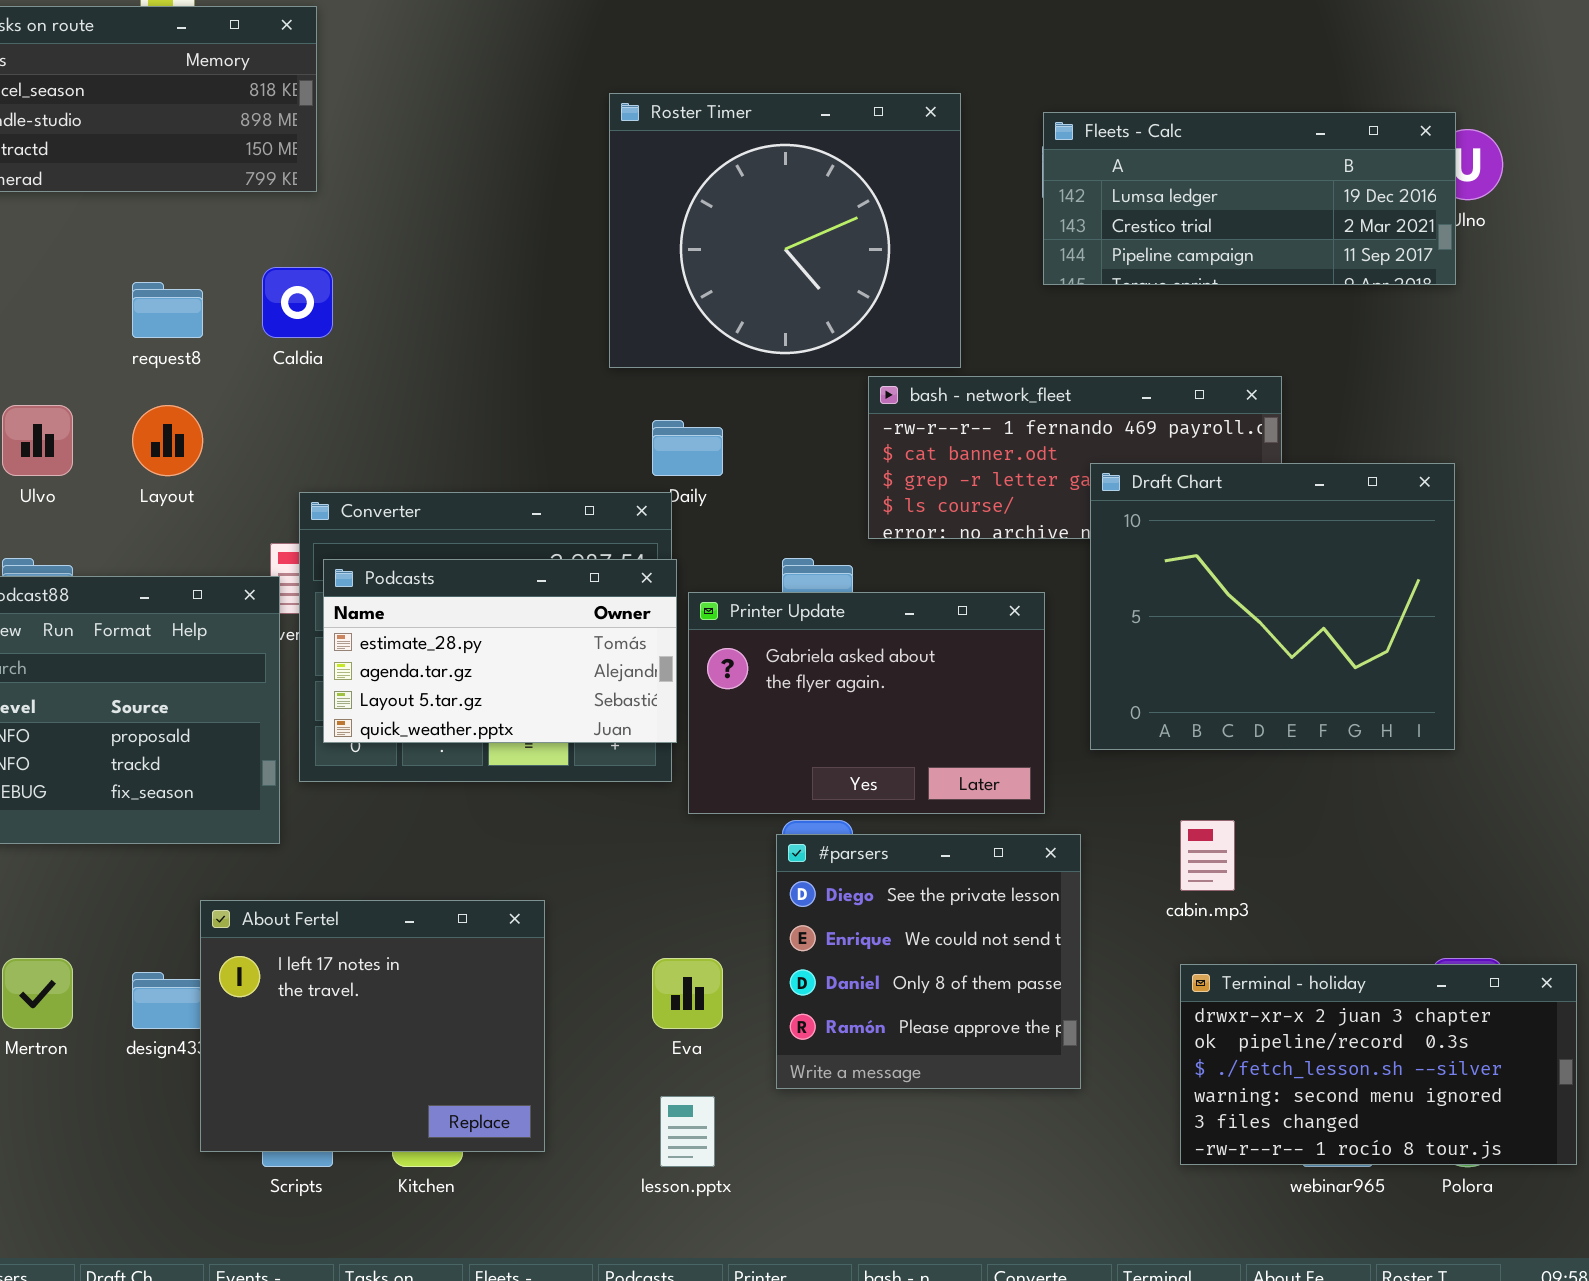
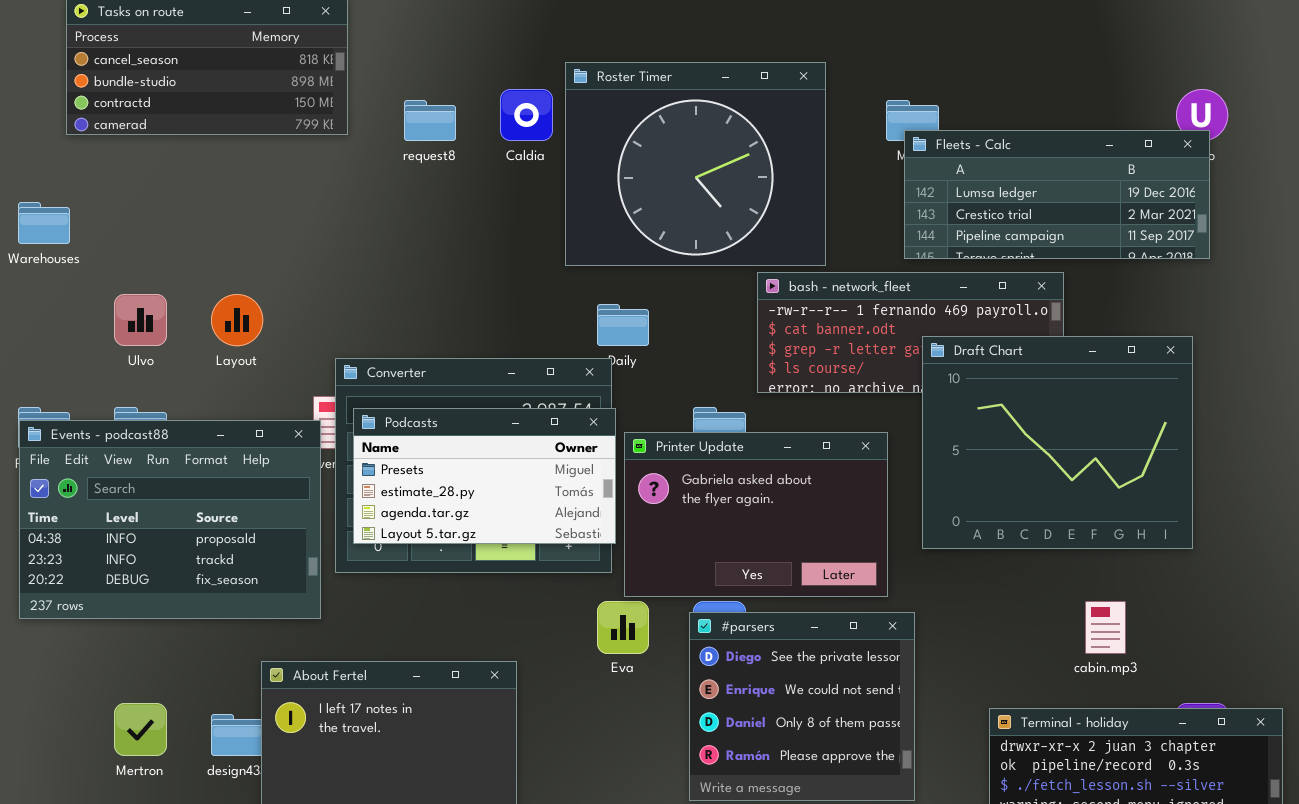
Fleets - Calc: [1043,112,1456,285] -> [904,130,1210,259], moved
Caldia: [262,267,333,338] -> [500,89,553,141], moved
request8: [132,282,203,338] -> [404,100,456,141], moved
Podcasts: [323,559,677,743] -> [353,408,616,544], scrolled up 1 row
cabin.mp3: [1180,820,1235,891] -> [1085,601,1126,654], moved
Eva: [652,958,723,1029] -> [597,601,649,654], moved

